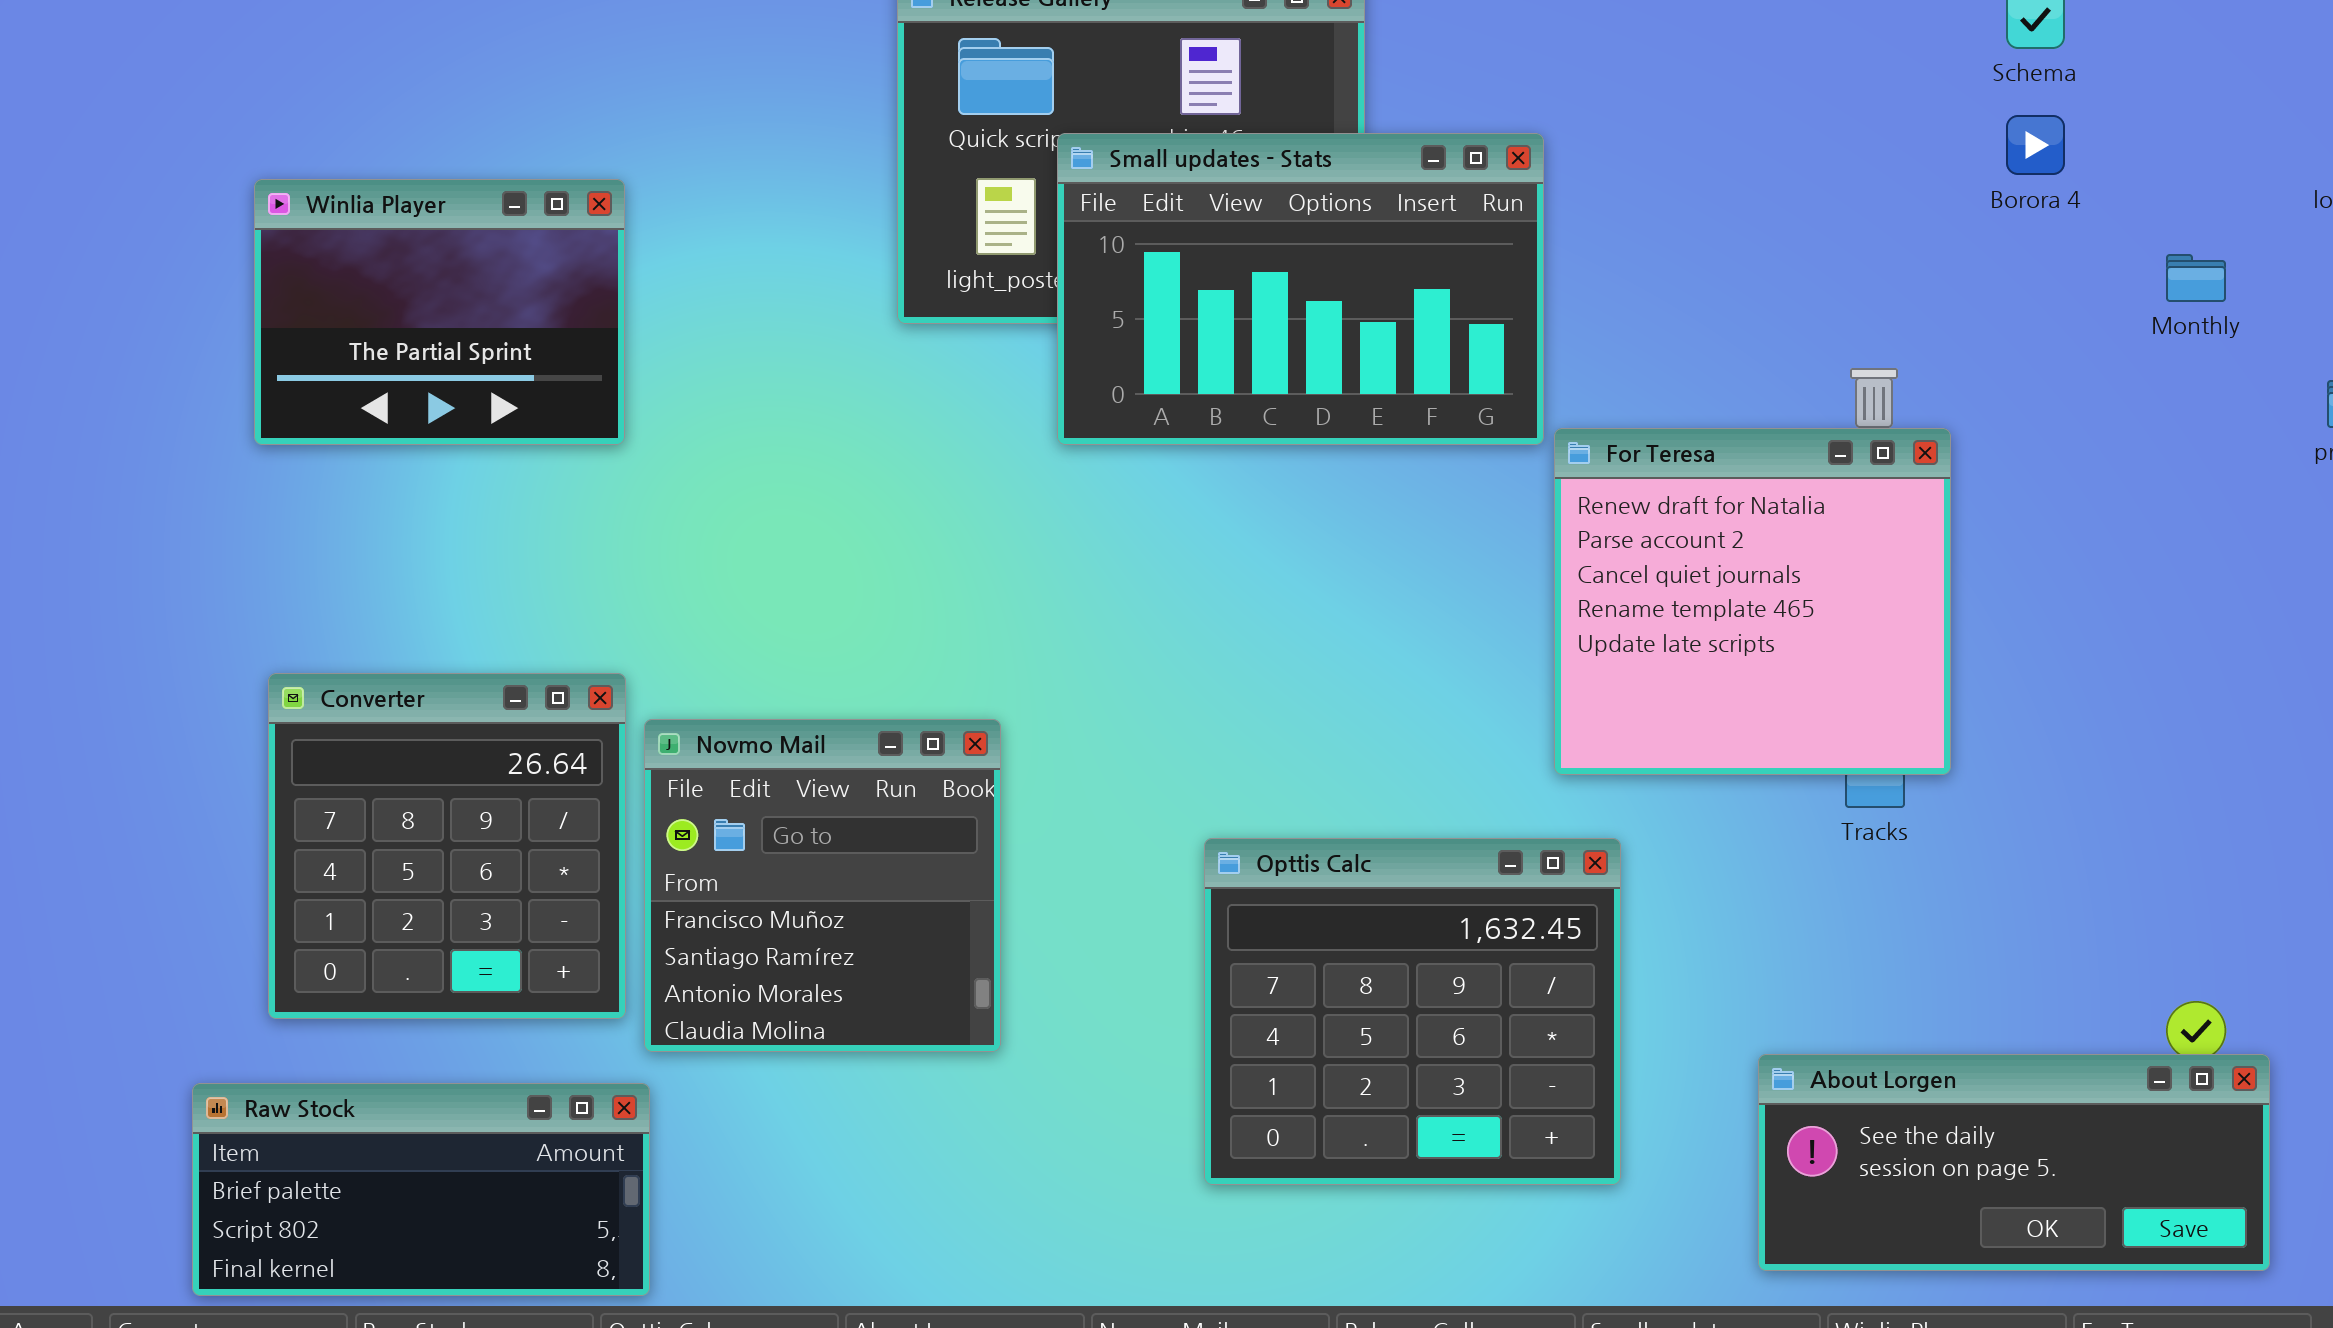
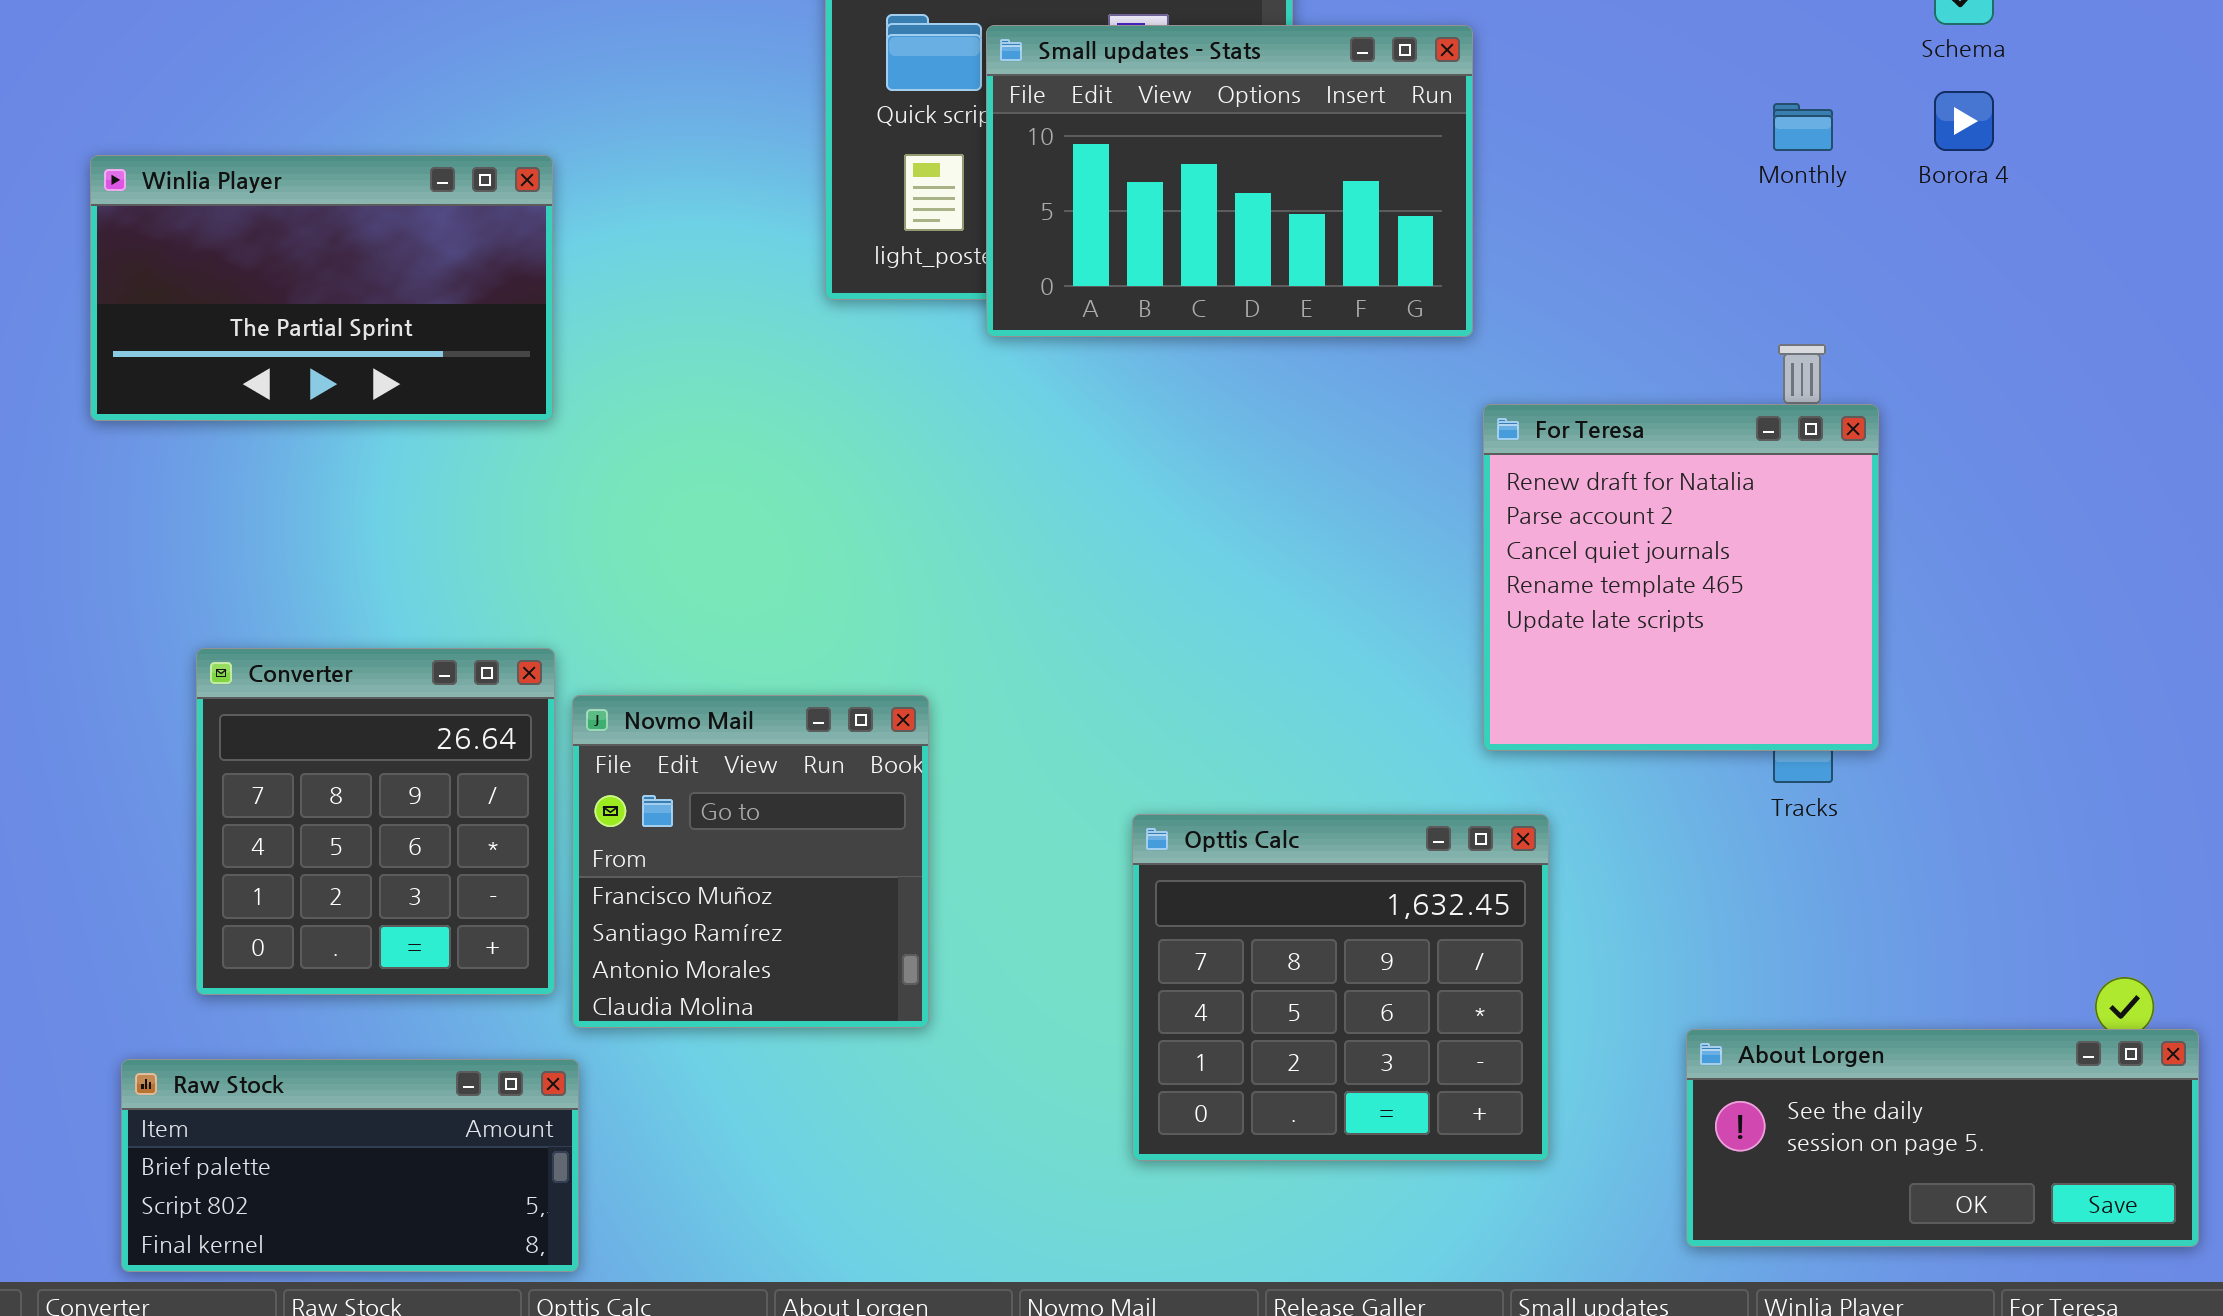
Small updates - Stats: [1057,133,1544,445] -> [986,25,1473,337], moved
Winlia Player: [254,179,625,445] -> [90,155,553,421], resized
Monthly: [2166,254,2226,302] -> [1773,103,1833,151], moved

